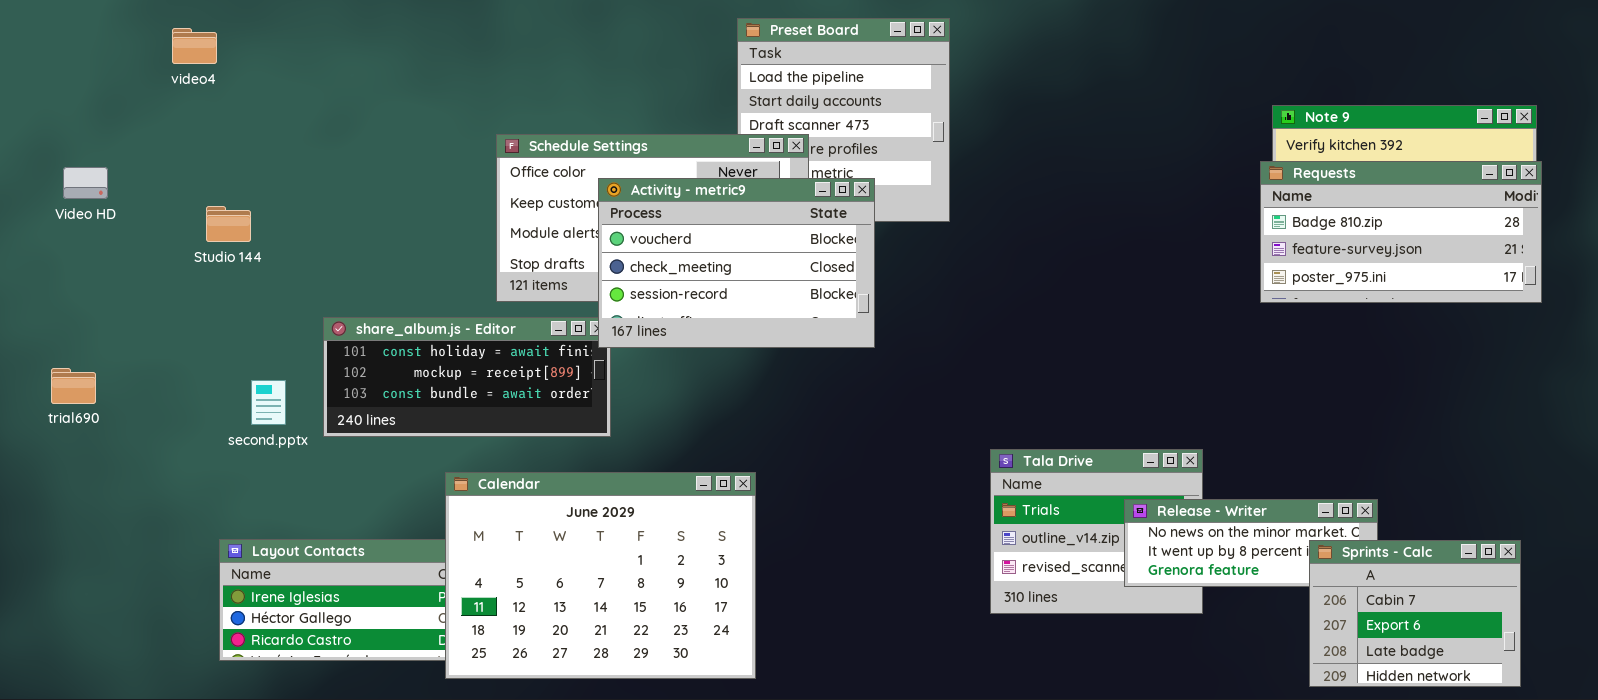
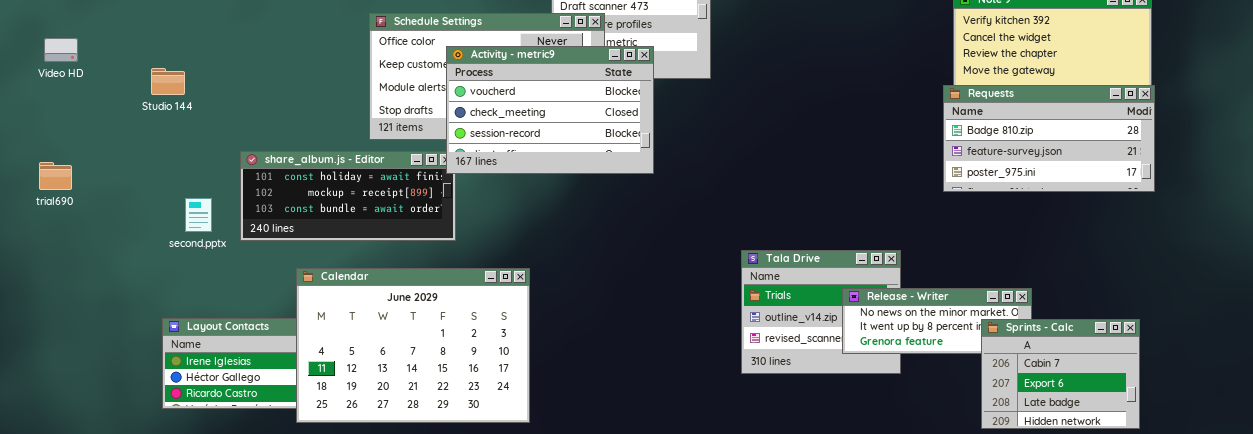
Requests: [1260,161,1542,303] -> [943,85,1155,192], moved
trial690: [51,368,96,404] -> [39,162,72,190], moved
Calendar: [445,472,756,679] -> [296,268,530,423], moved

